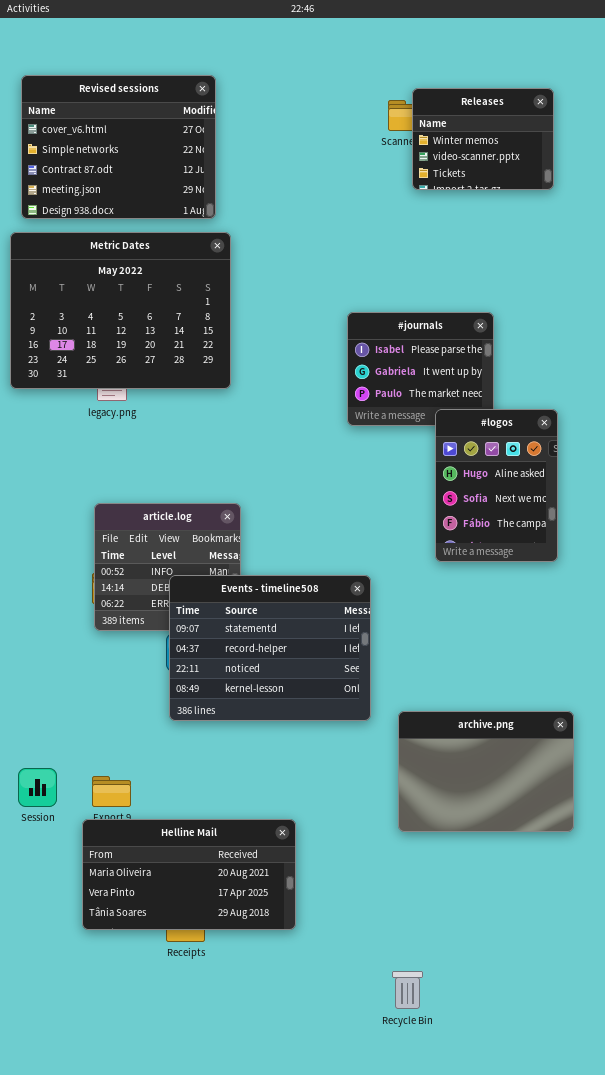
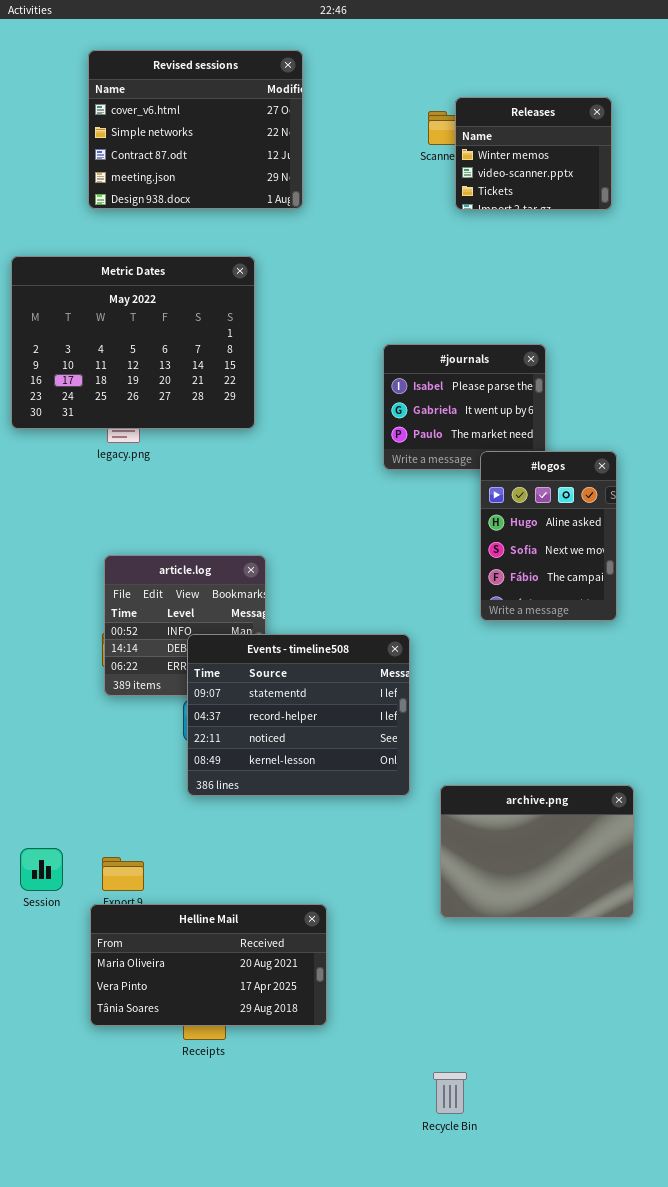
Revised sessions: [21,75,216,219] -> [88,50,303,209], moved

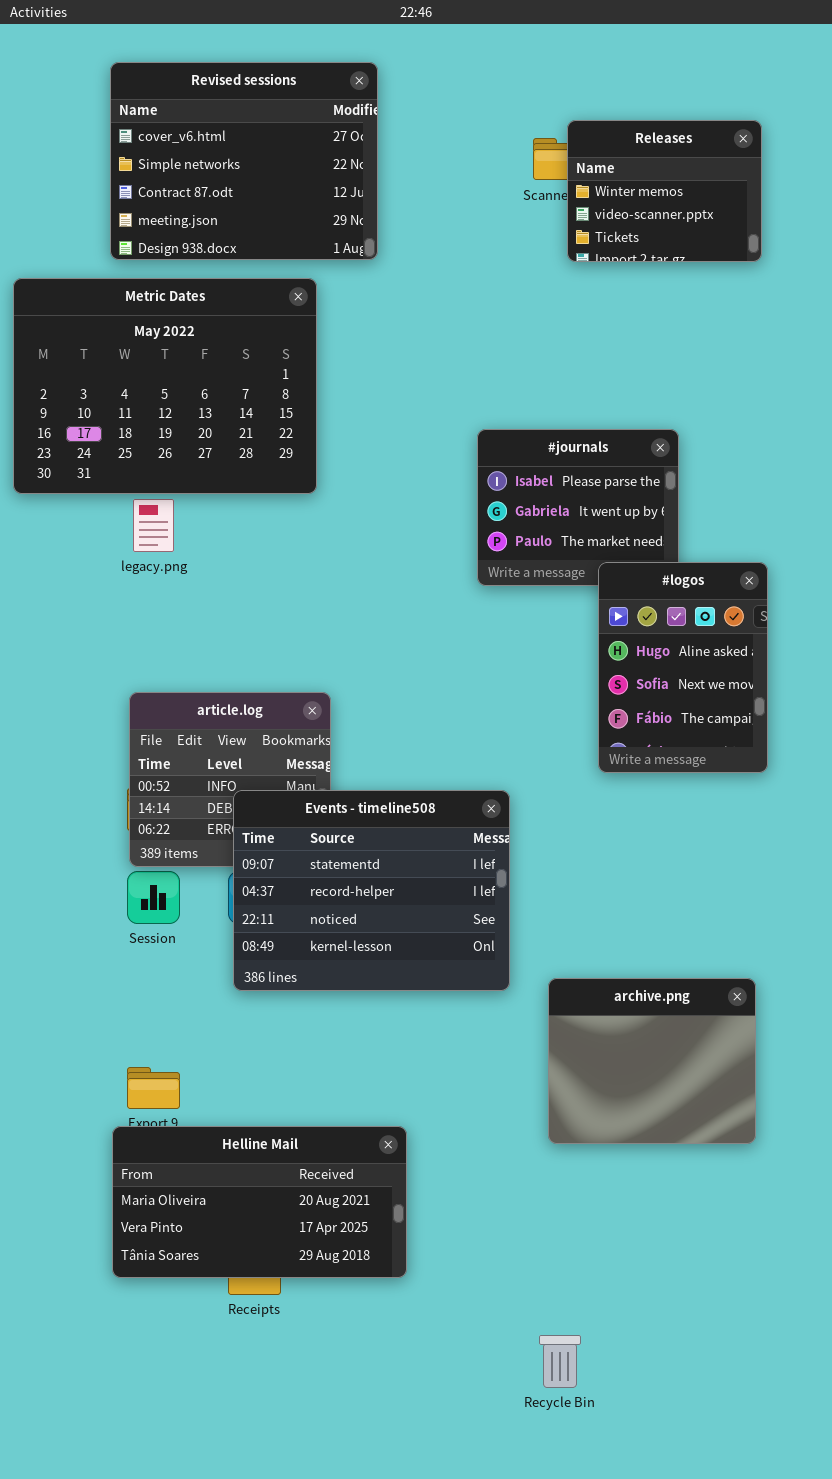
Metric Dates: [11,256,255,429] -> [13,278,317,494], moved
archive.png: [440,785,634,918] -> [548,978,756,1144], resized
Session: [20,848,63,891] -> [127,871,180,924], moved

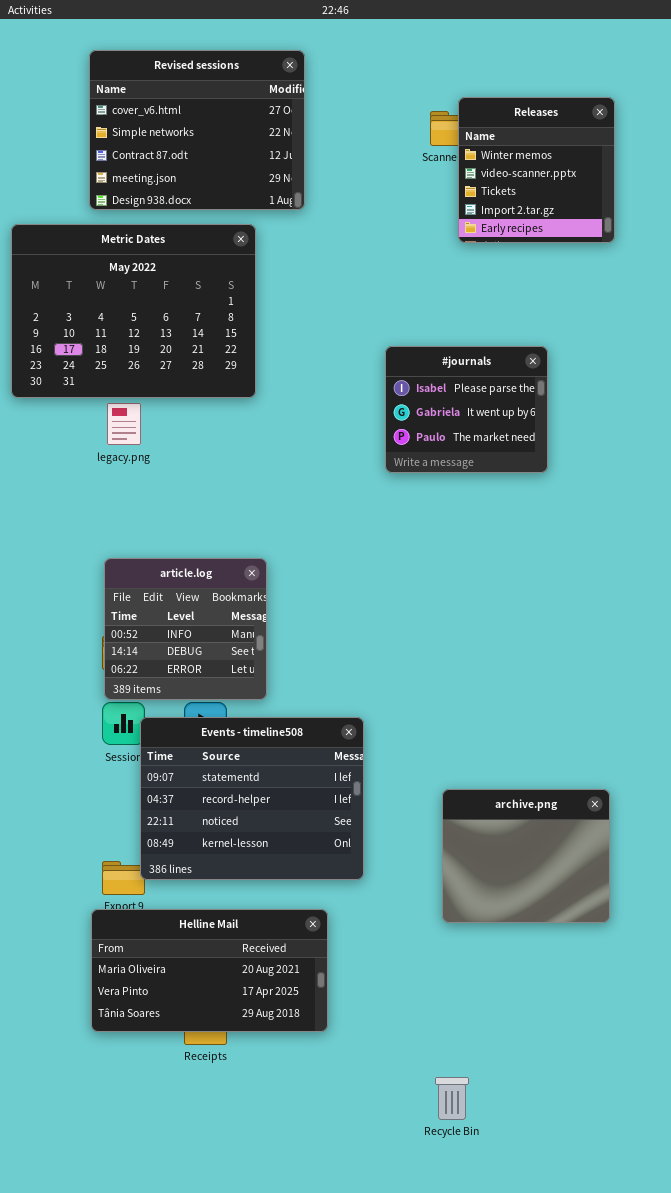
Releases: [567,120,762,262] -> [458,97,615,243], resized
#logos: [598,562,768,773] -> none, closed
Events - timeline508: [233,790,510,991] -> [140,717,364,880], moved

